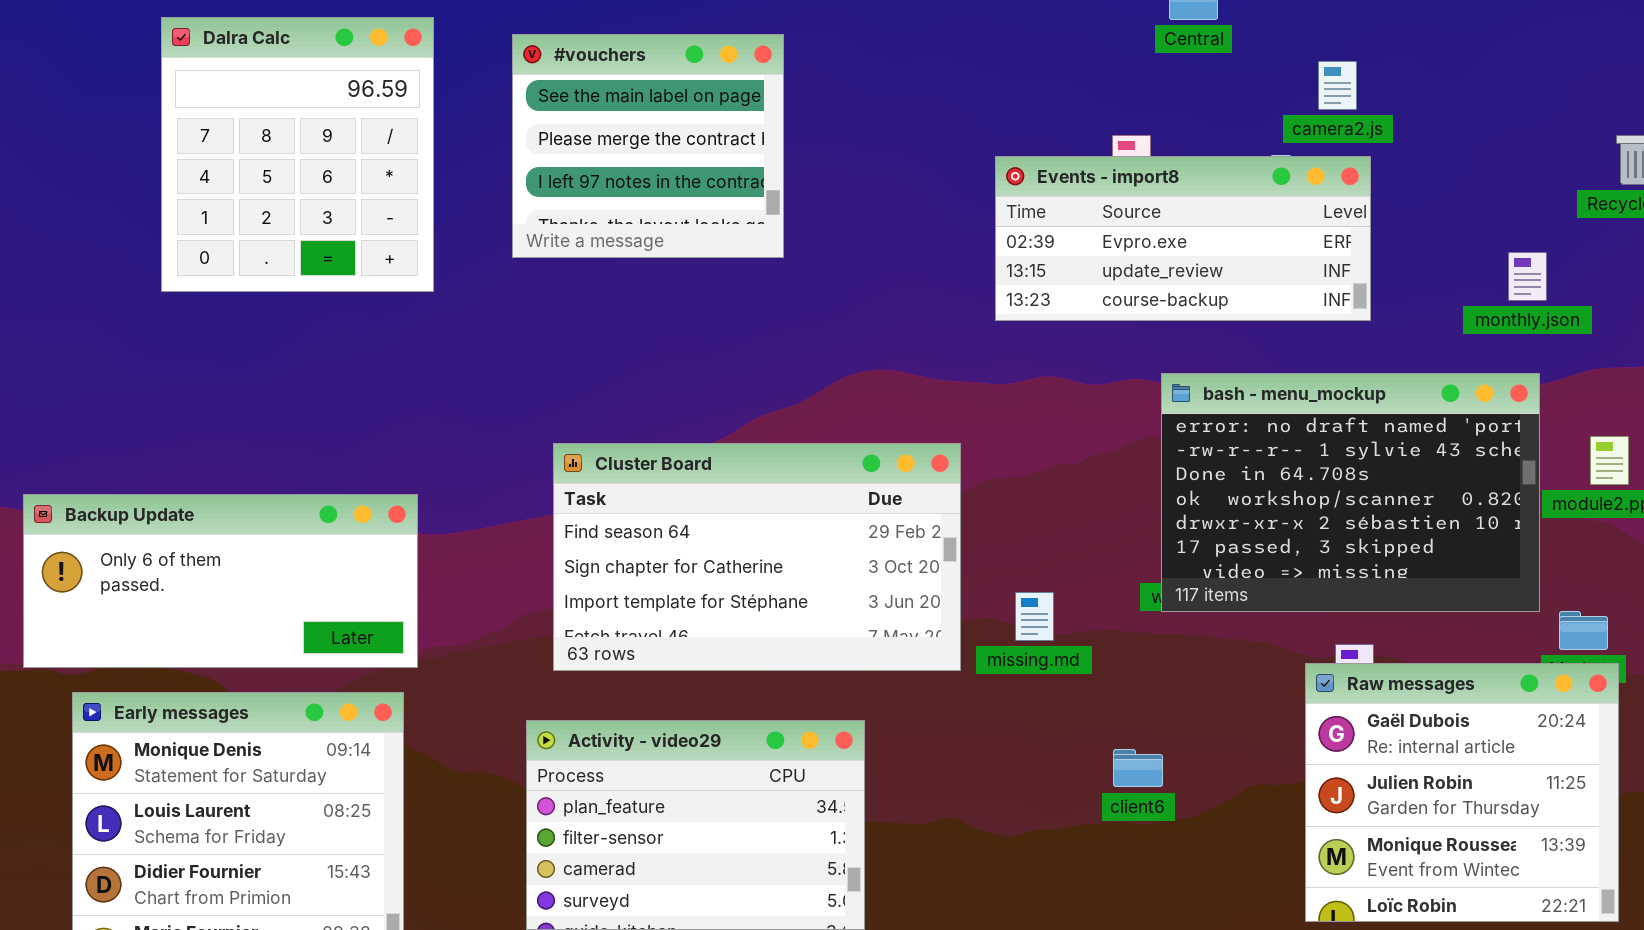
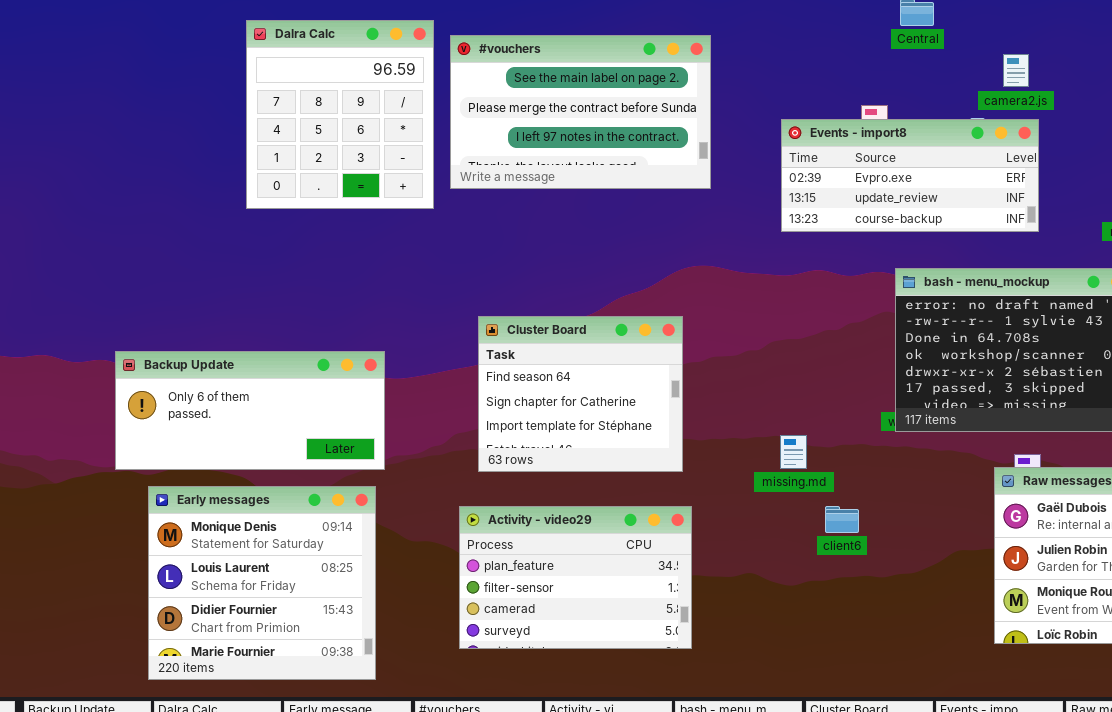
Dalra Calc: [161,17,434,292] -> [246,20,434,209], moved
#vouchers: [512,34,784,258] -> [450,35,711,189], resized
Cluster Board: [553,443,961,671] -> [478,316,683,472], resized
missing.md: [1015,592,1054,641] -> [780,435,807,469], moved
client6: [1113,749,1163,787] -> [825,506,859,533], moved

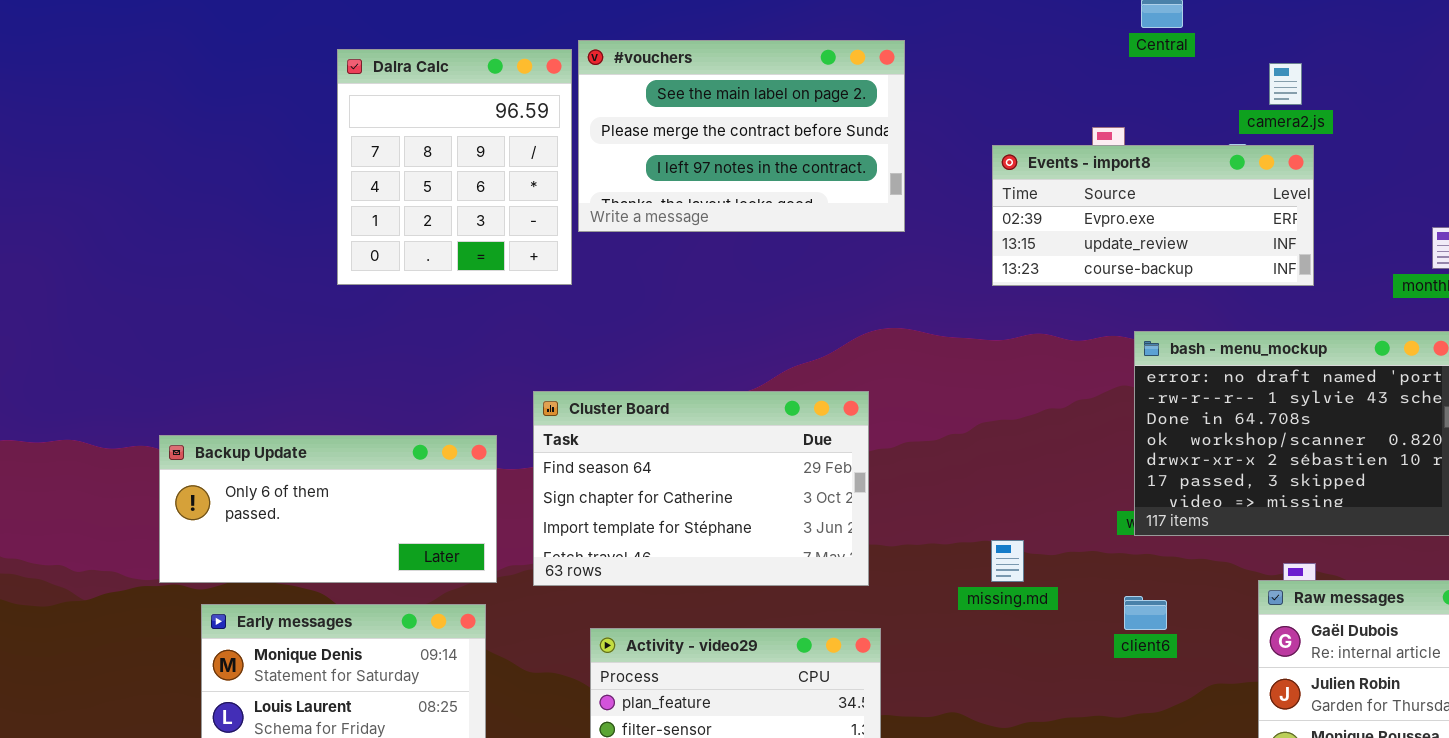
Dalra Calc: [246,20,434,209] -> [337,49,572,285], moved
Cluster Board: [478,316,683,472] -> [533,391,869,586], resized
client6: [825,506,859,533] -> [1124,596,1167,630], moved

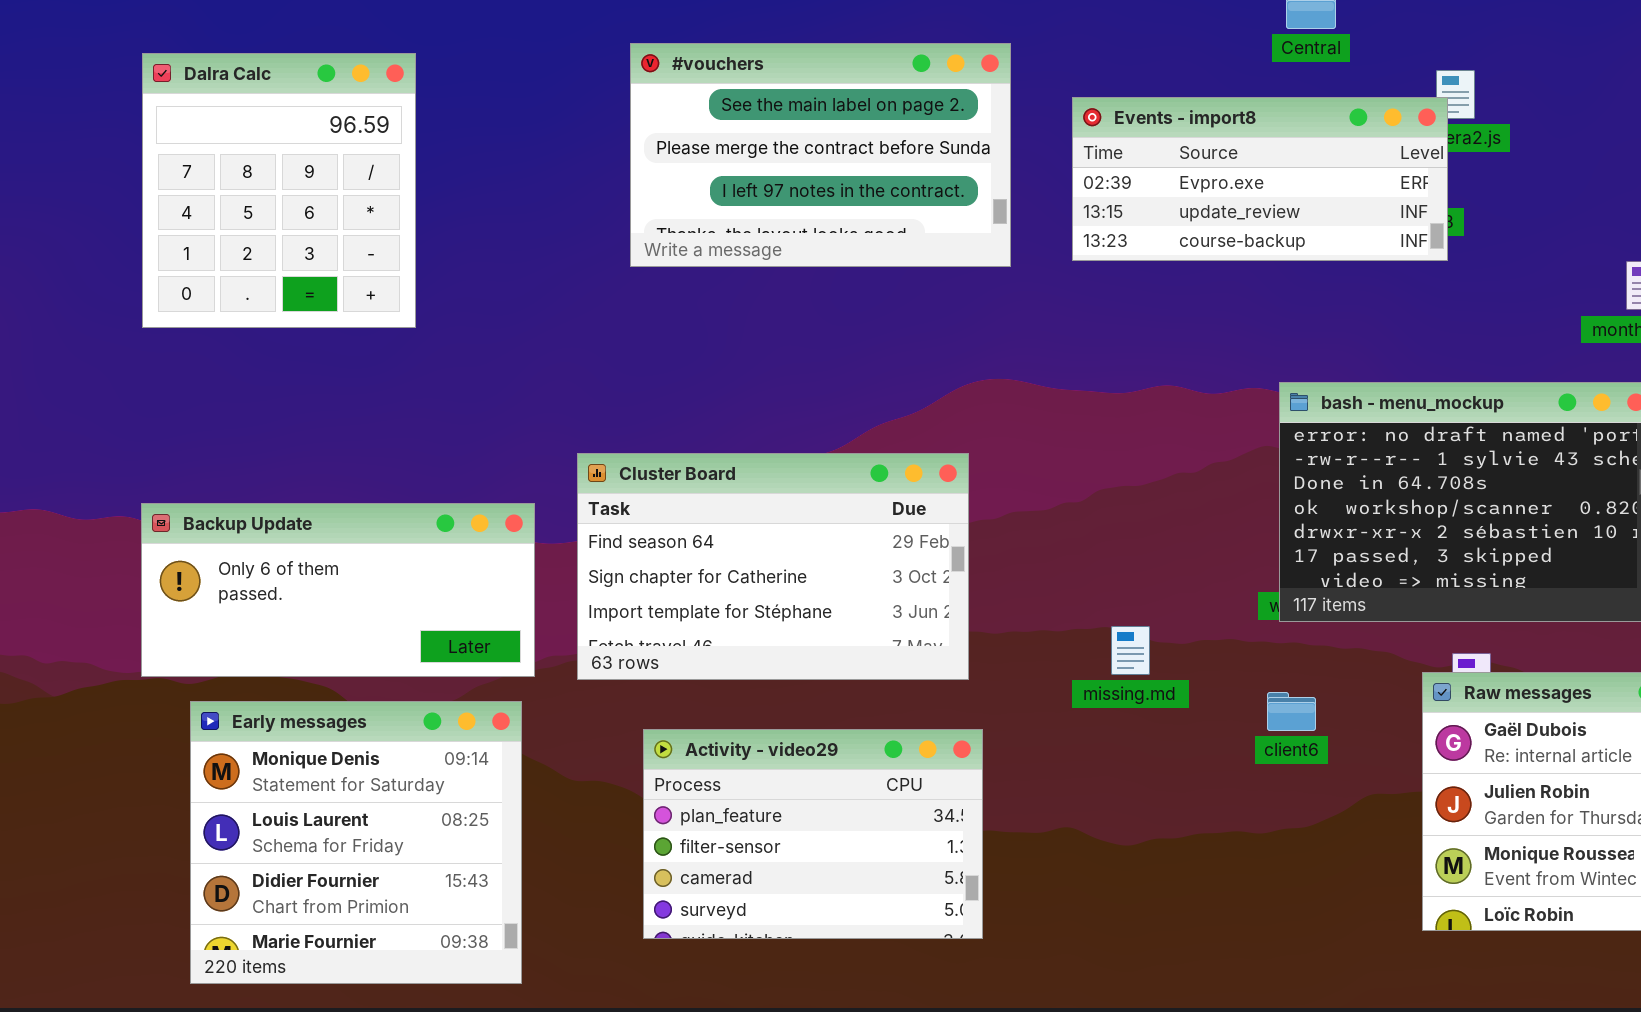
Dalra Calc: [337,49,572,285] -> [142,53,416,328], moved
Events - import8: [992,145,1314,286] -> [1072,97,1448,261], moved

